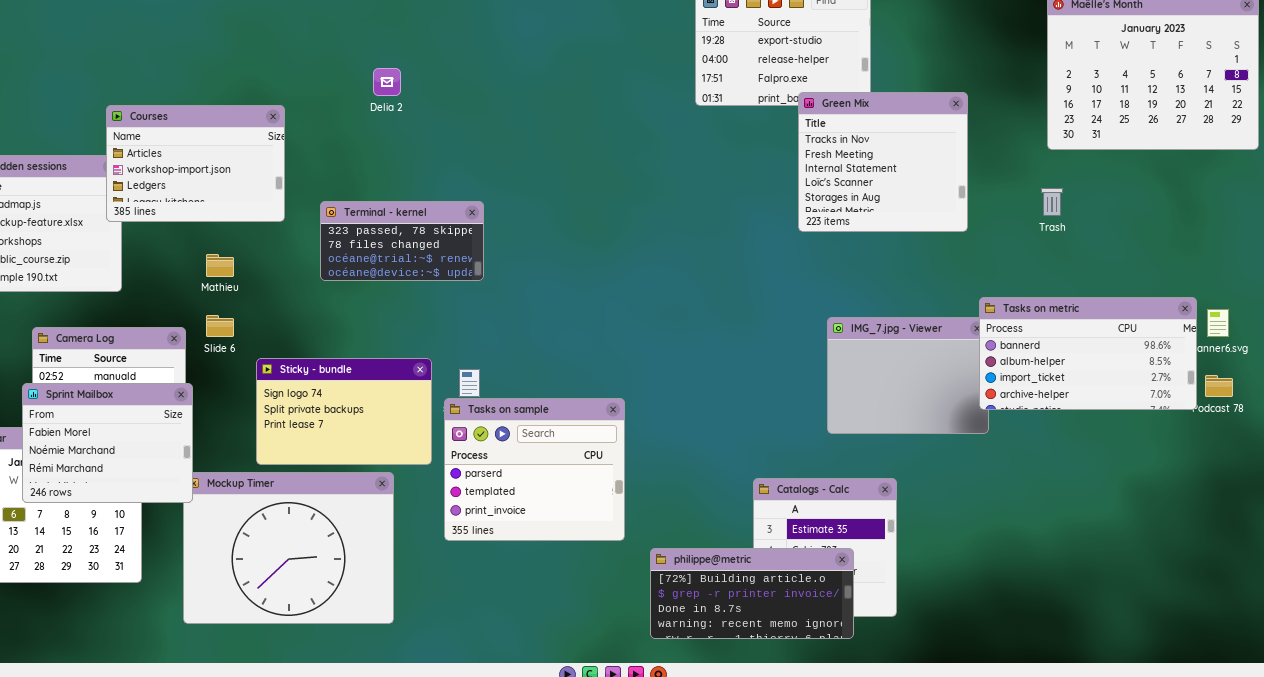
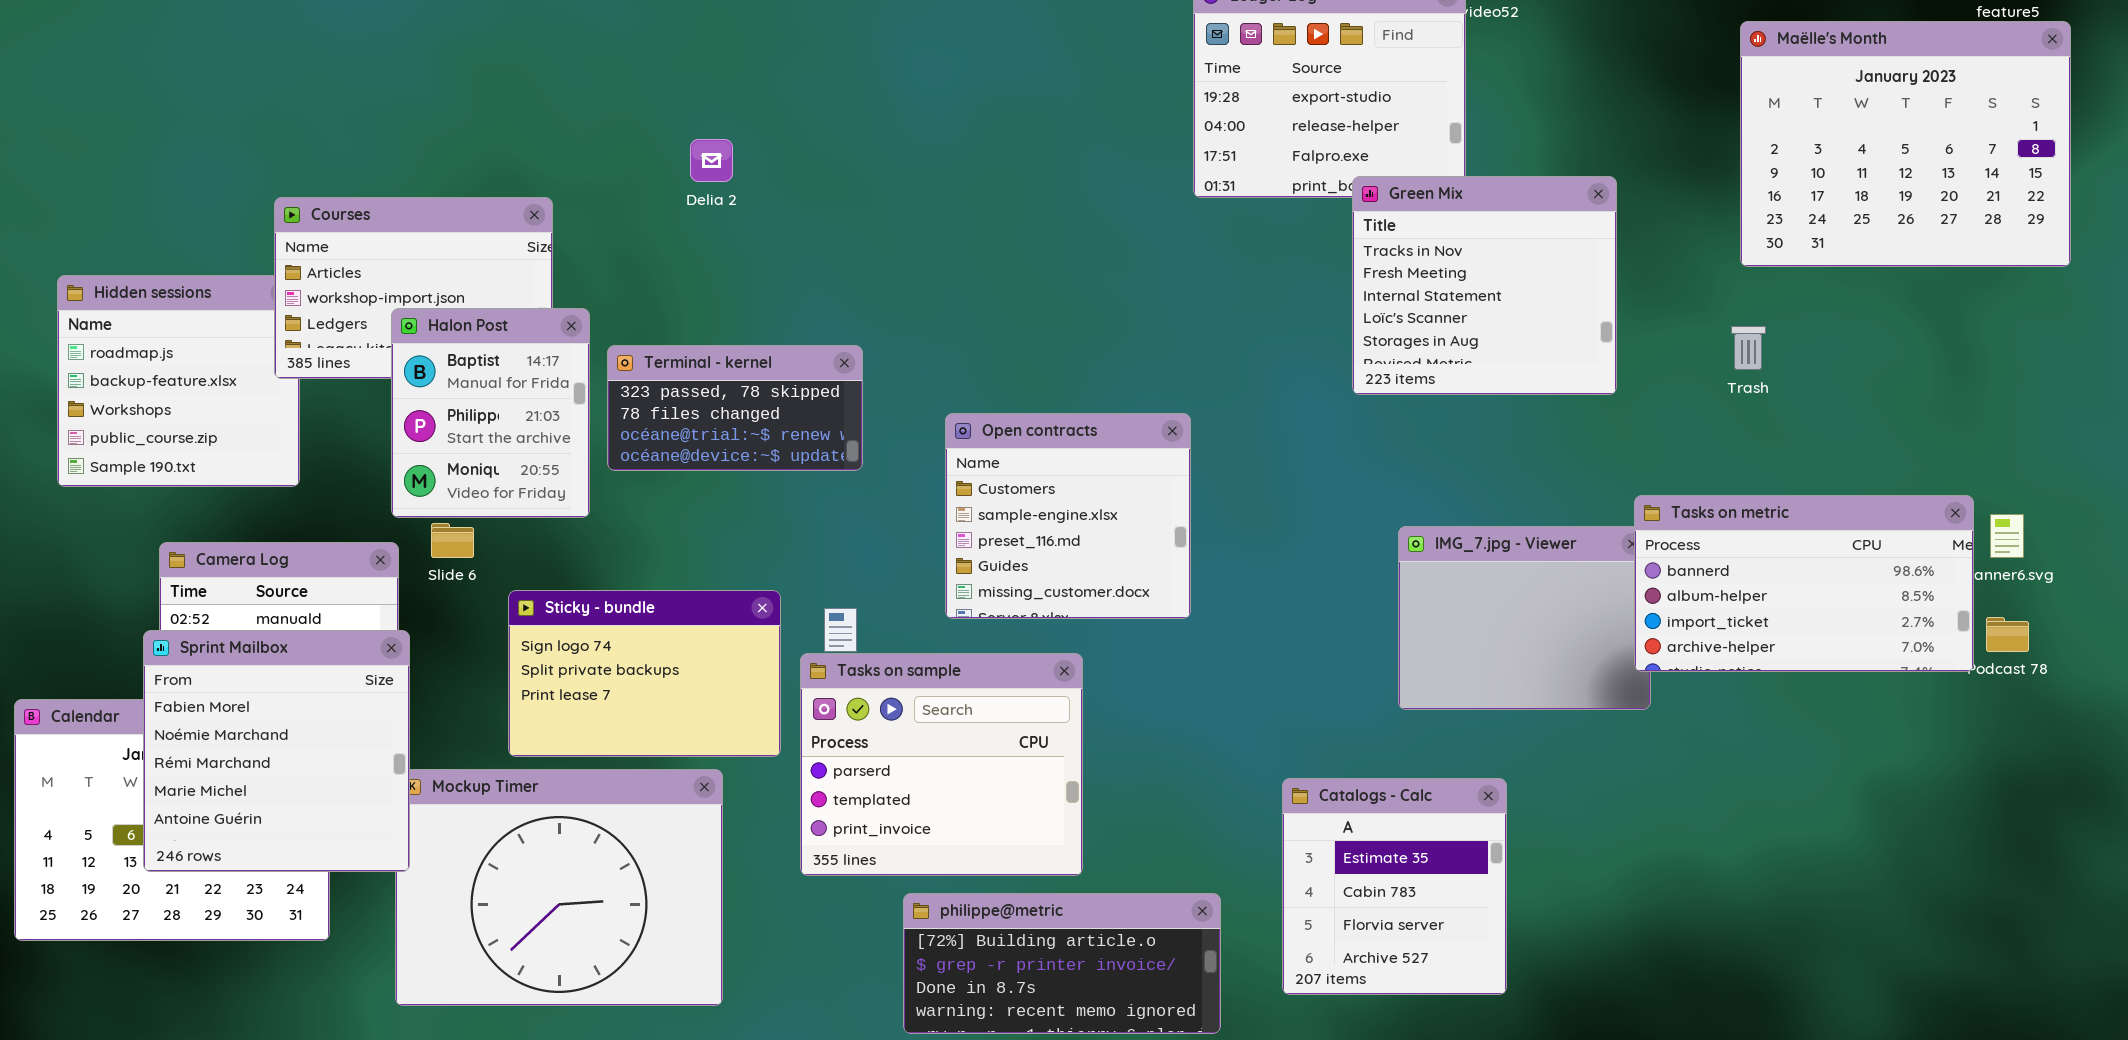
Halon Post: none -> [391,308,590,518], opened
Open contracts: none -> [945,413,1191,619], opened
Sprint Mailbox: [22,383,193,503] -> [143,630,410,872], resized
philippe@metric: [650,548,854,639] -> [903,893,1221,1034], moved

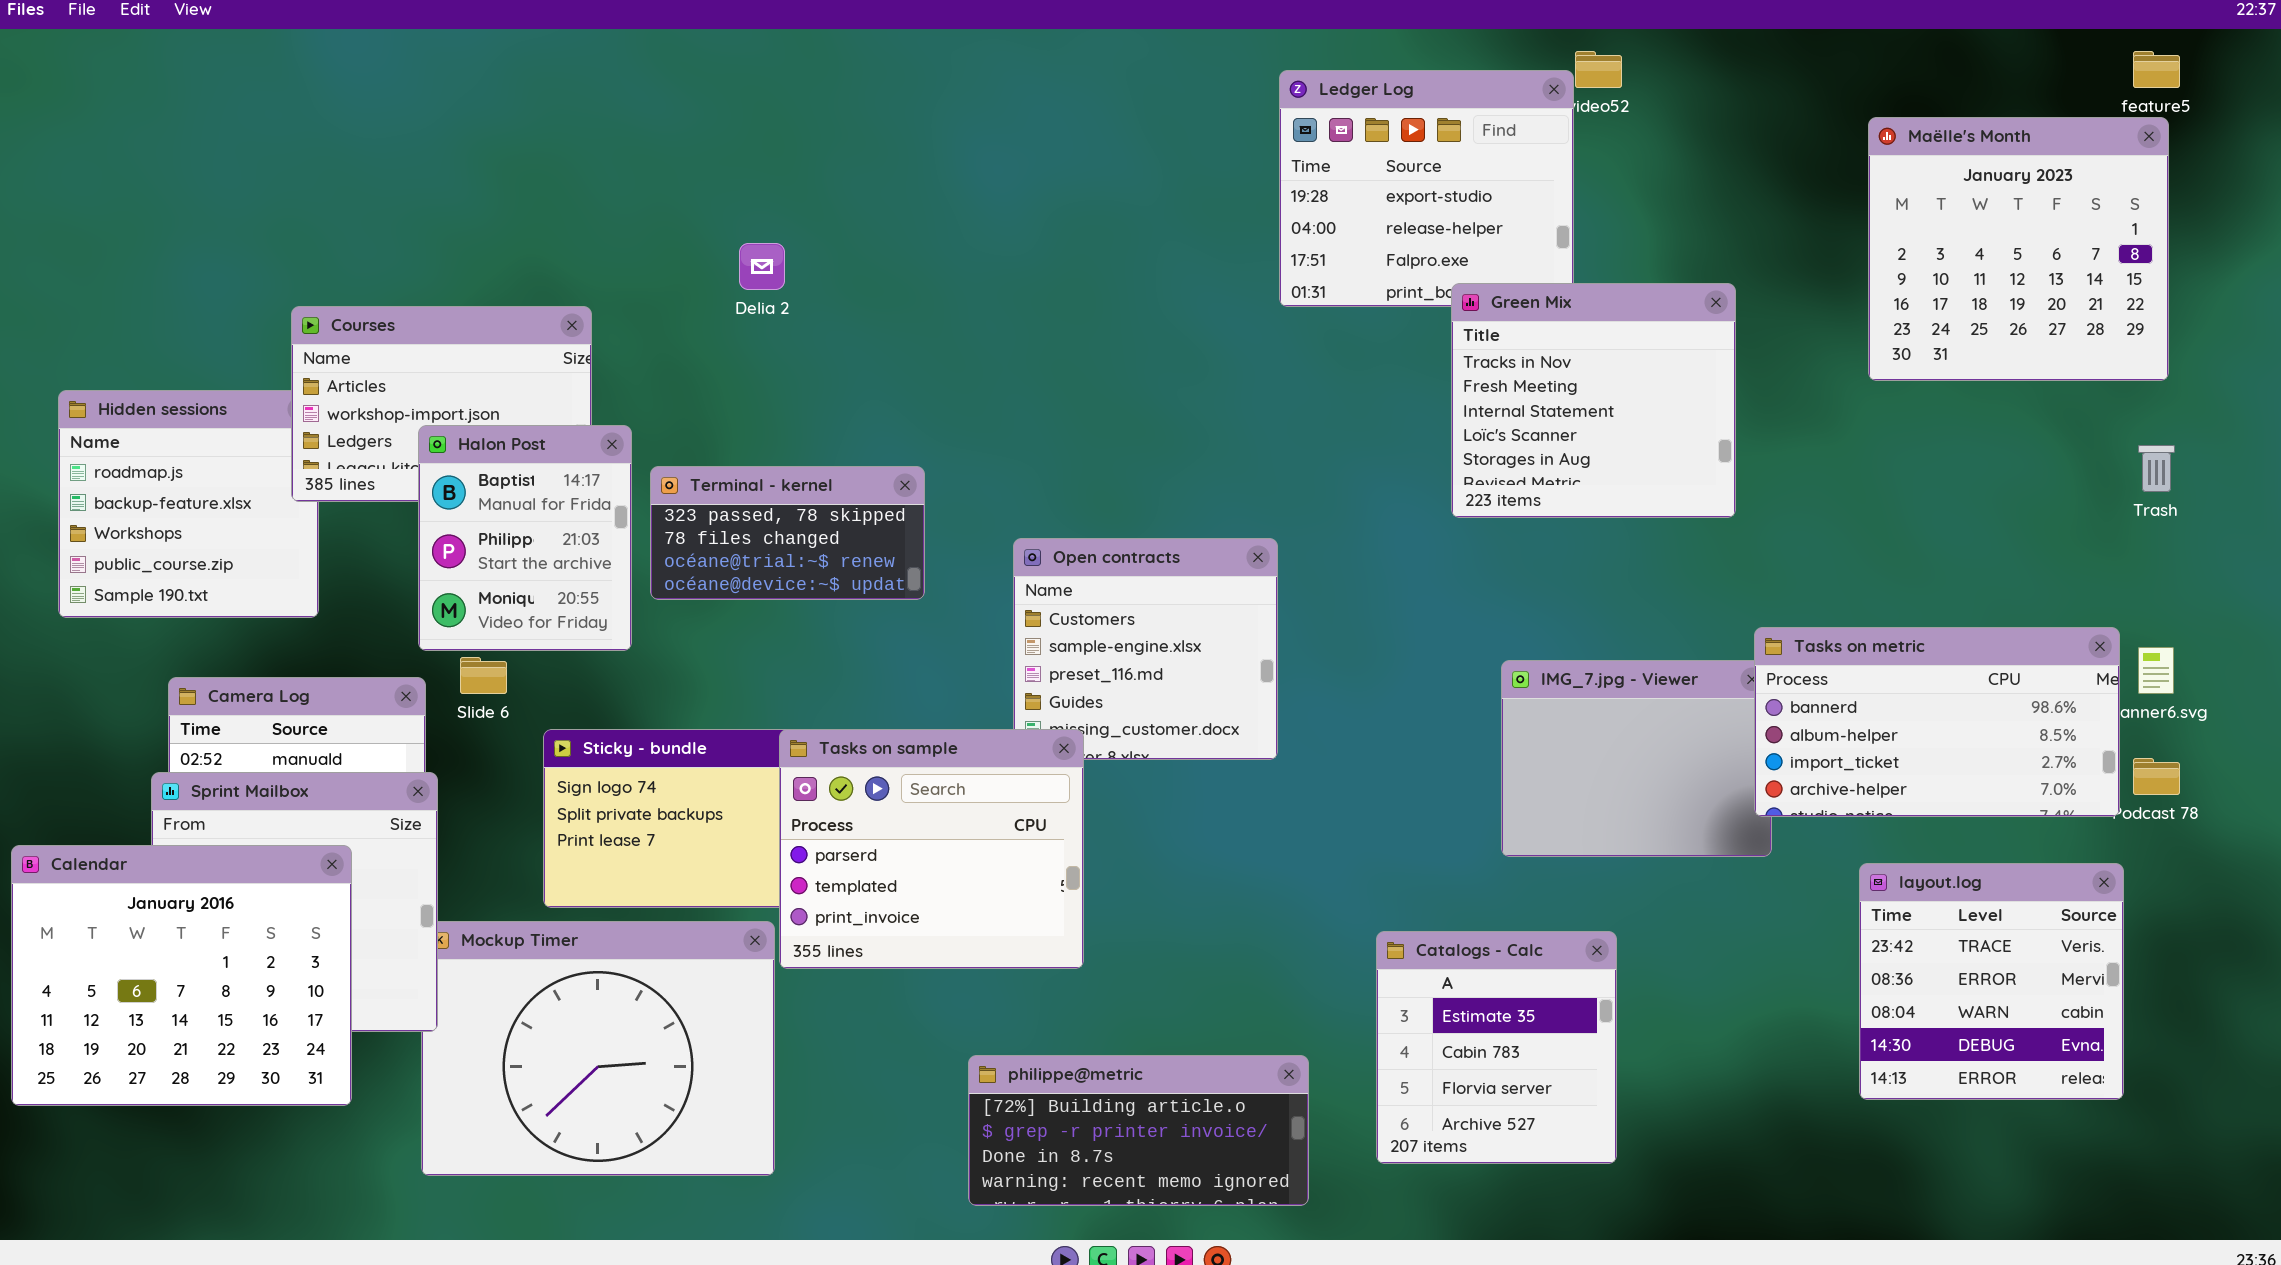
Maëlle's Month: [1740,21,2071,267] -> [1868,117,2169,381], resized
Trash: [1731,326,1766,370] -> [2138,445,2175,492], moved
Tasks on sample: [800,653,1083,876] -> [779,729,1084,969], moved
Calendar: [14,699,330,941] -> [11,845,352,1106], raised
layout.log: none -> [1859,863,2124,1100], opened

